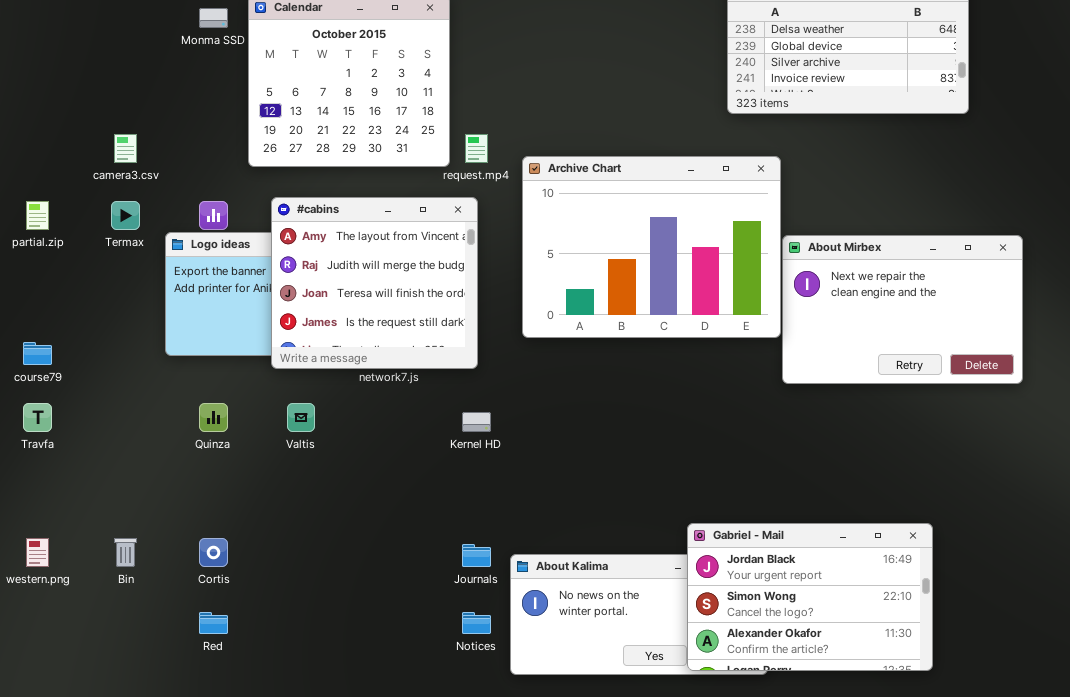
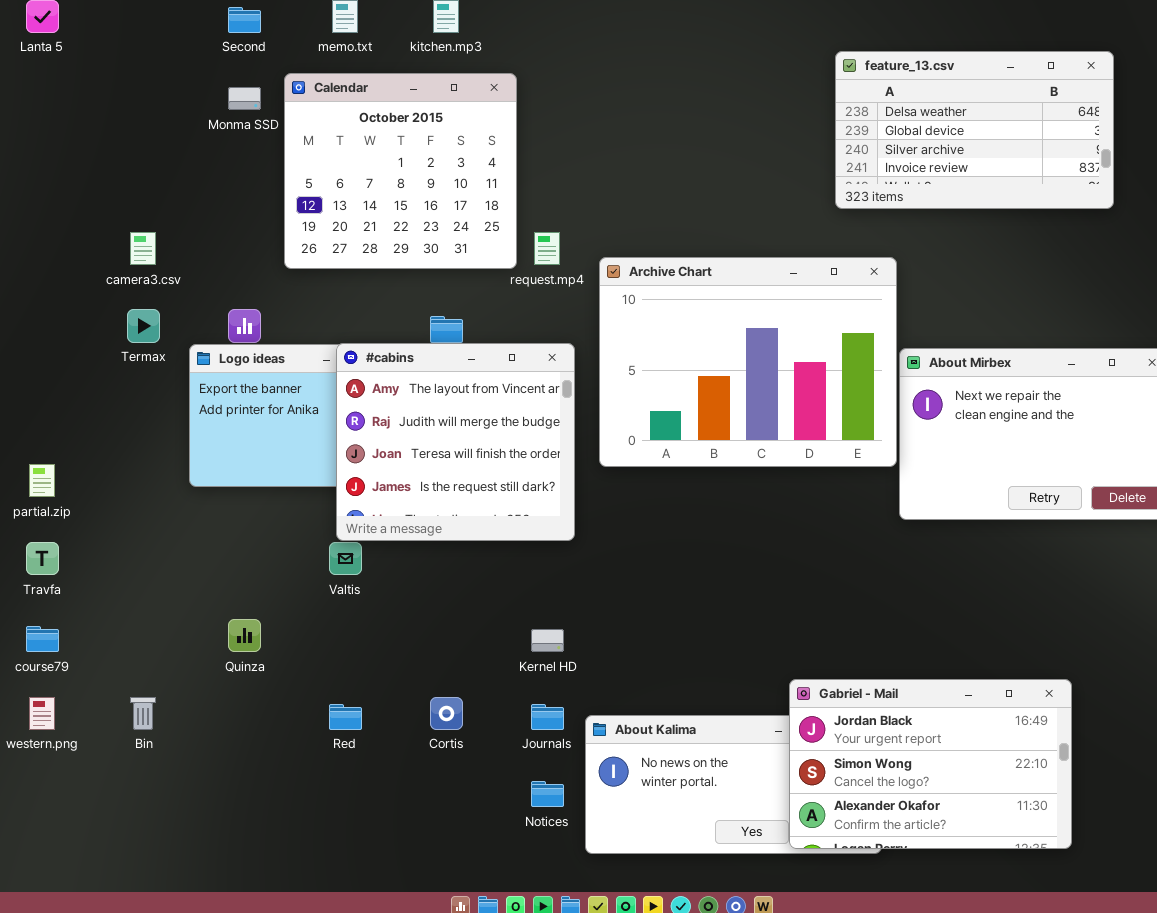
#cabins: [271,197,478,369] -> [336,343,575,541], moved
partial.zip: [26,201,49,230] -> [29,464,55,497], moved
course79: [23,342,52,365] -> [26,626,59,652], moved
Quinza: [199,403,228,432] -> [228,619,261,652], moved
Kernel HD: [462,412,491,432] -> [531,629,564,652], moved
Cortis: [199,538,228,567] -> [430,697,463,730], moved
Red: [199,612,228,634] -> [329,704,362,730], moved

